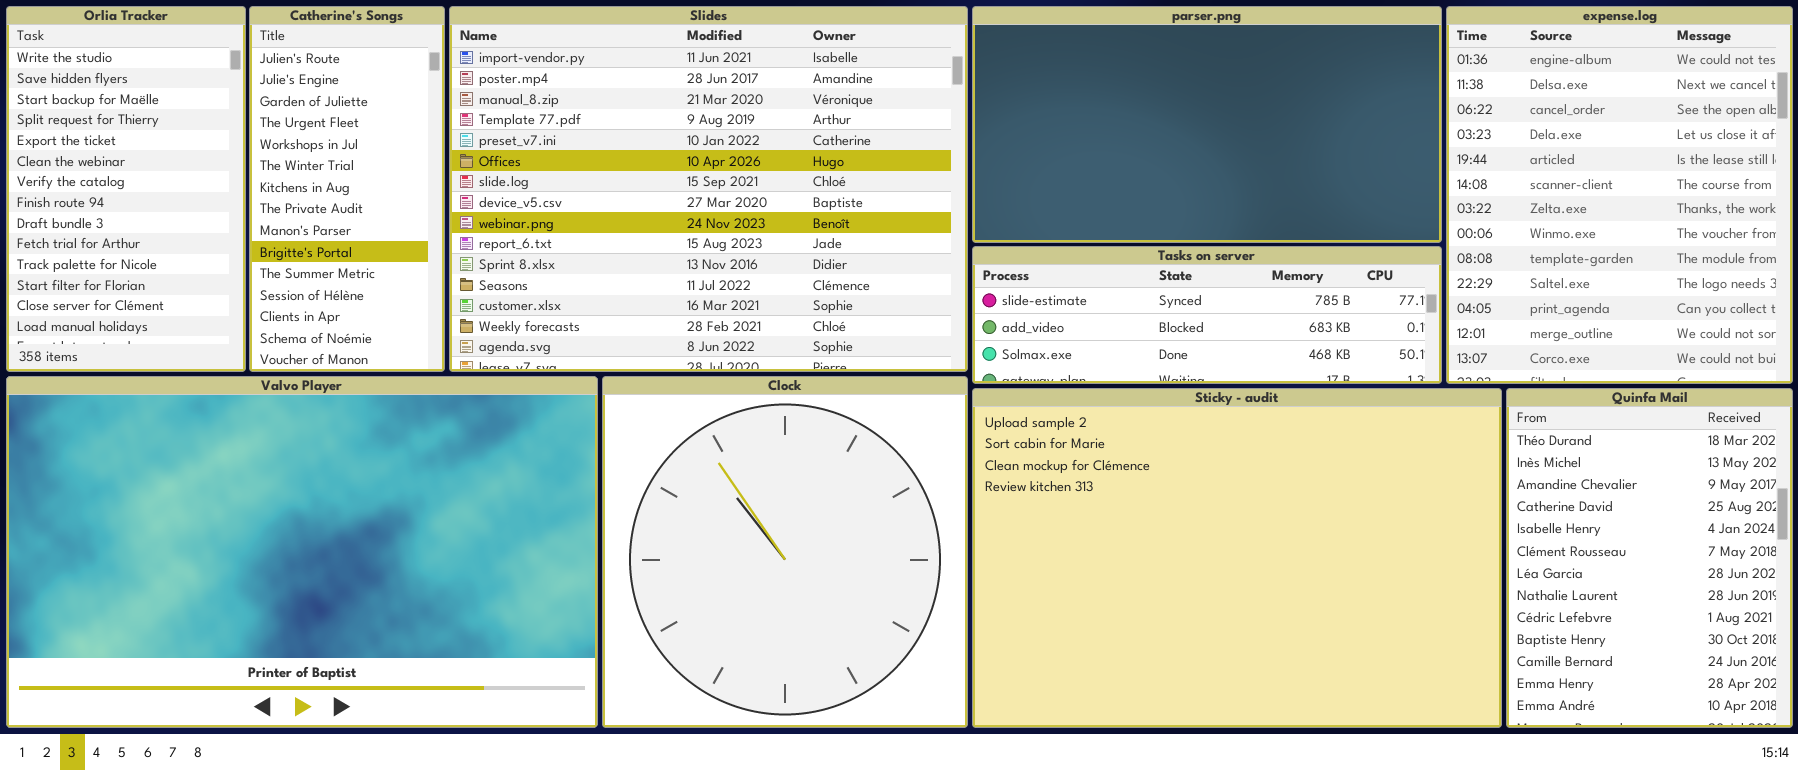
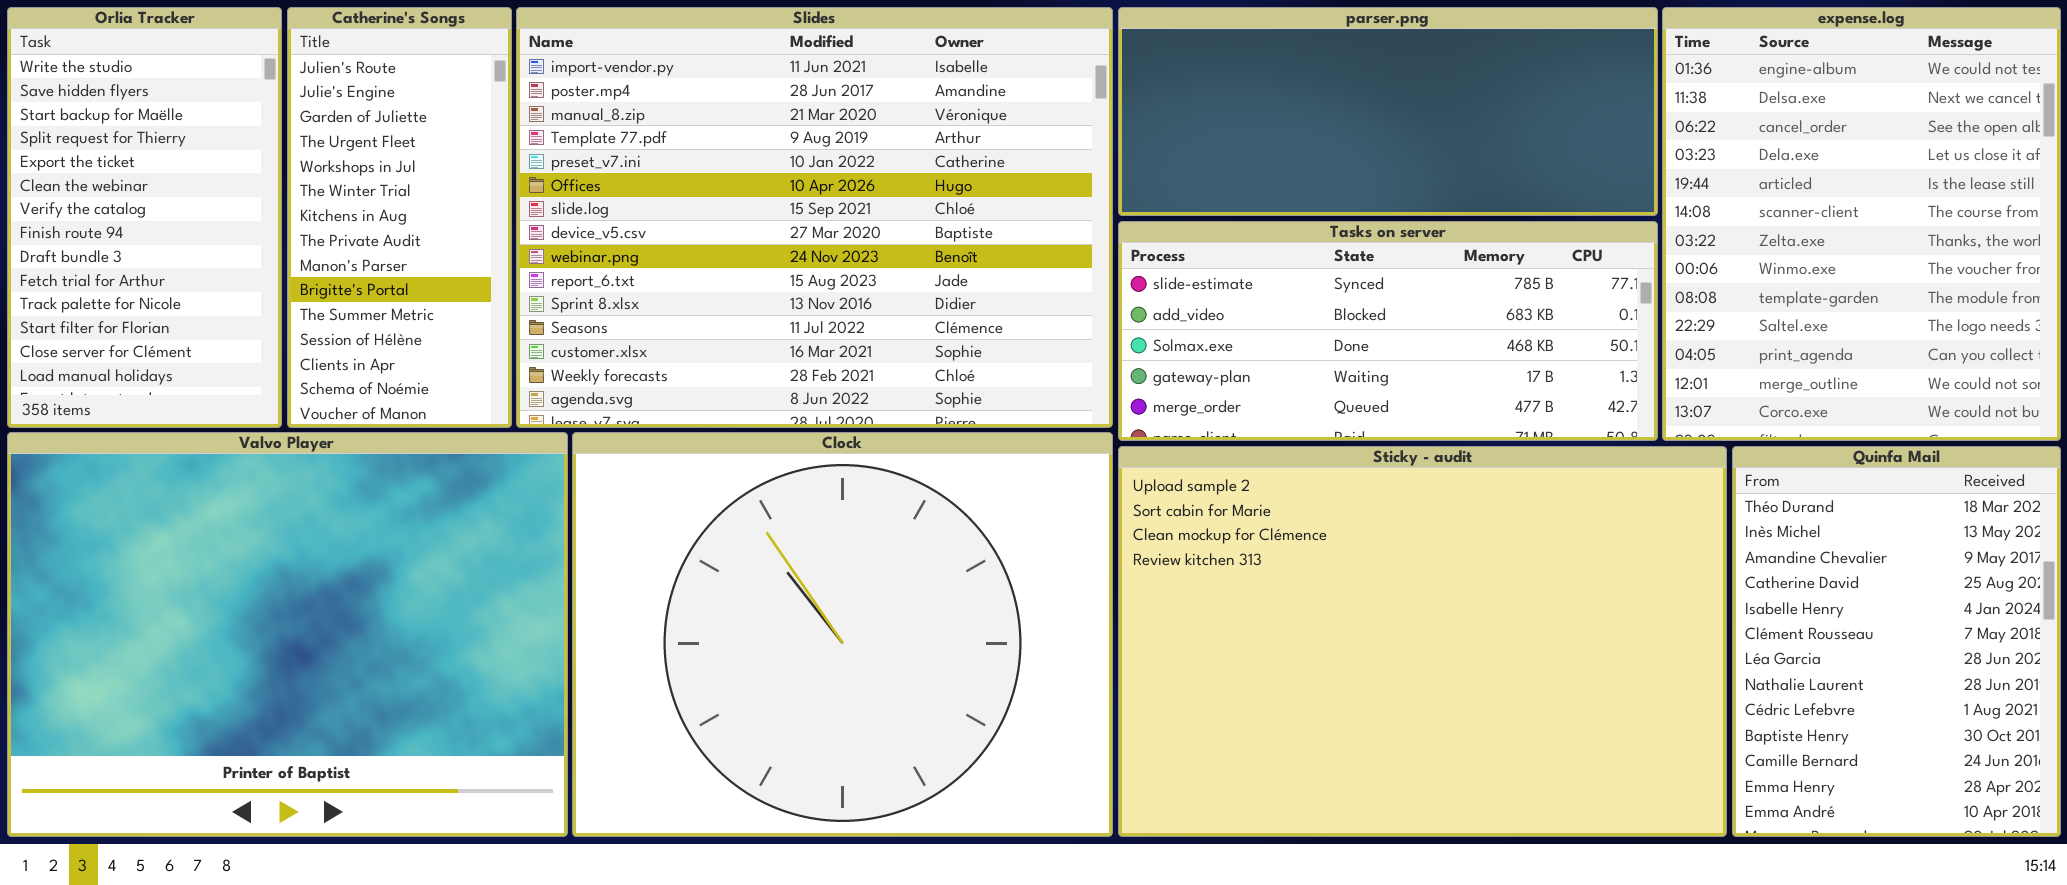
parser.png: [972,6,1442,243] -> [1118,7,1658,216], resized
Tasks on server: [972,246,1442,384] -> [1118,221,1658,441], resized
Valvo Player: [6,376,598,728] -> [7,432,568,837], resized
Clock: [602,376,968,728] -> [572,432,1113,837], resized

